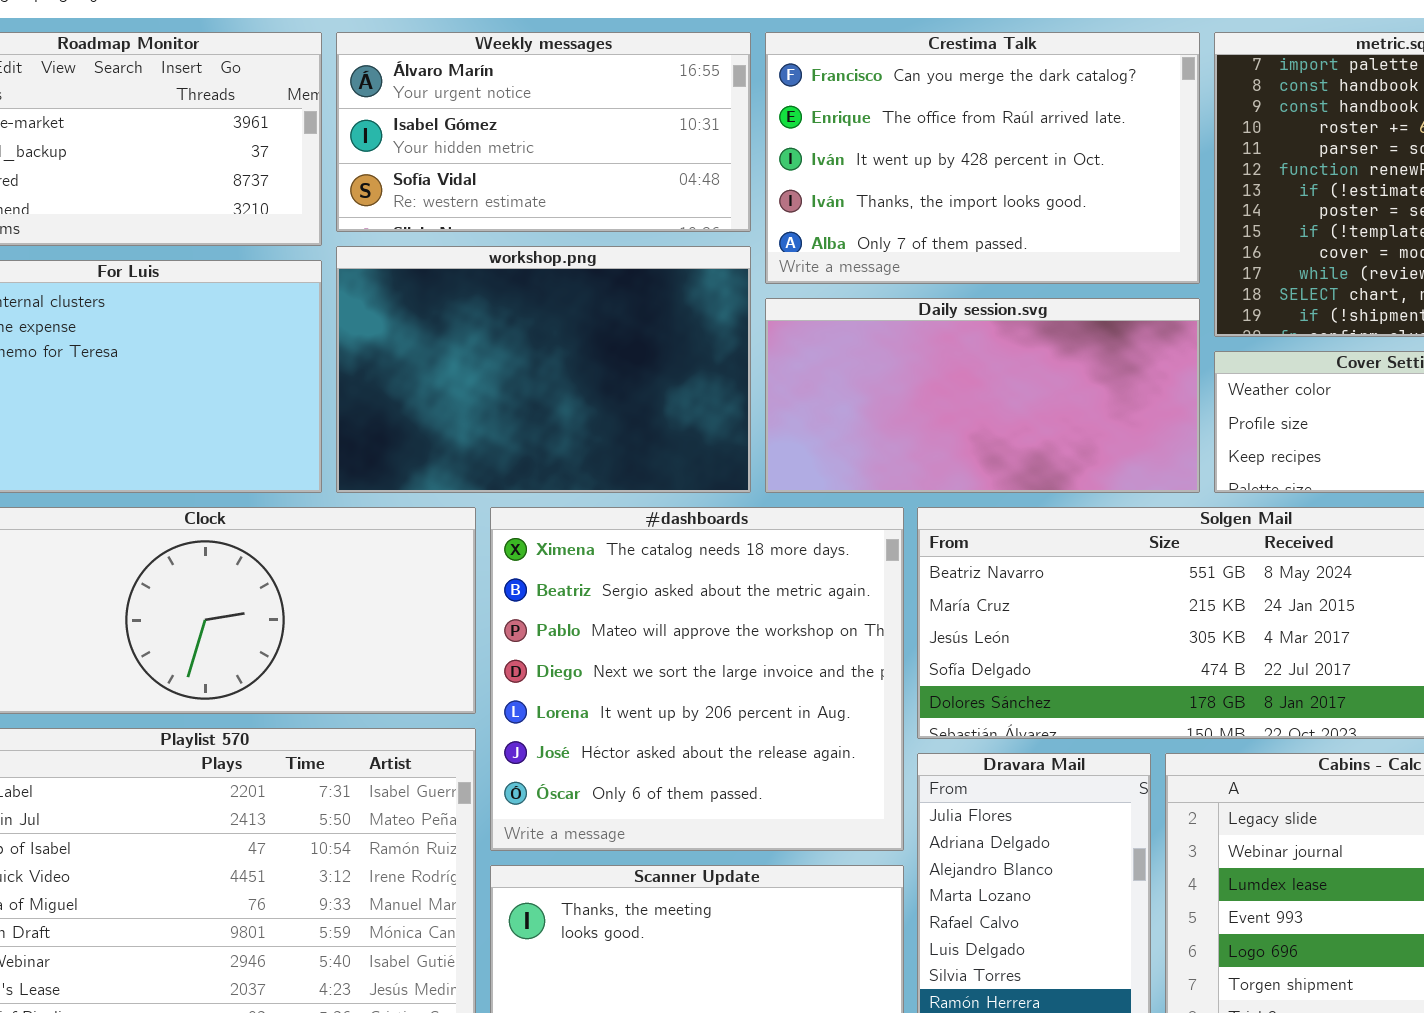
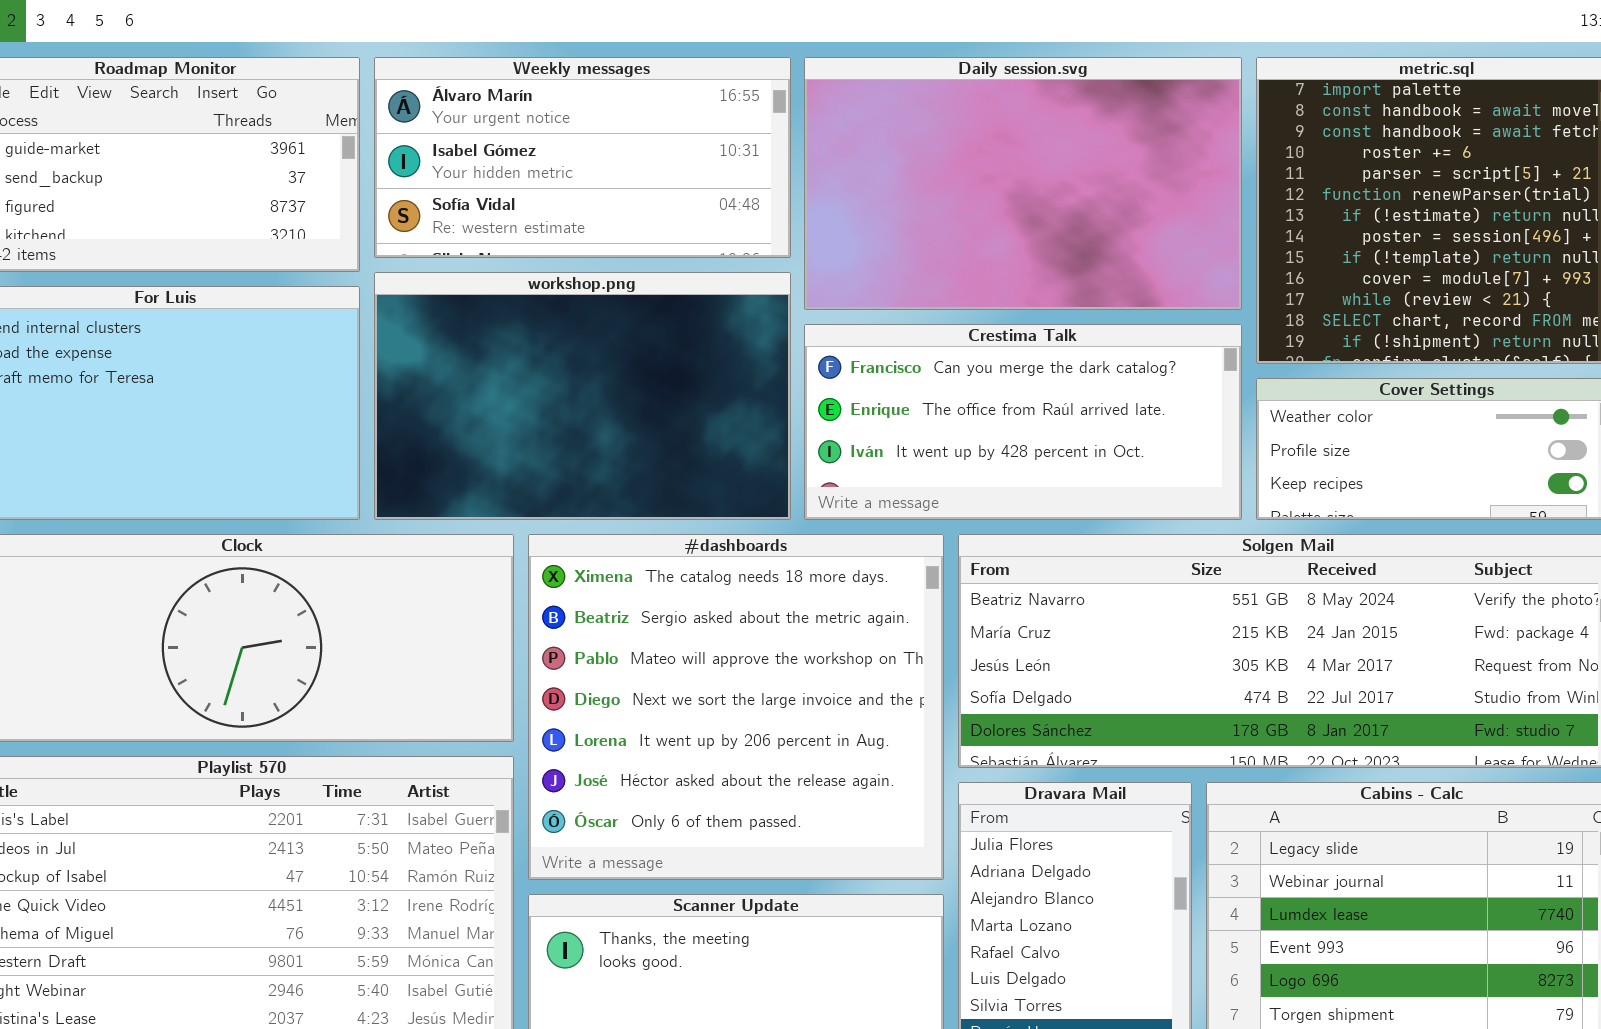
Crestima Talk: [765,32,1200,284] -> [804,324,1242,520], moved, resized
Daily session.svg: [765,298,1200,493] -> [804,57,1242,310], moved, resized

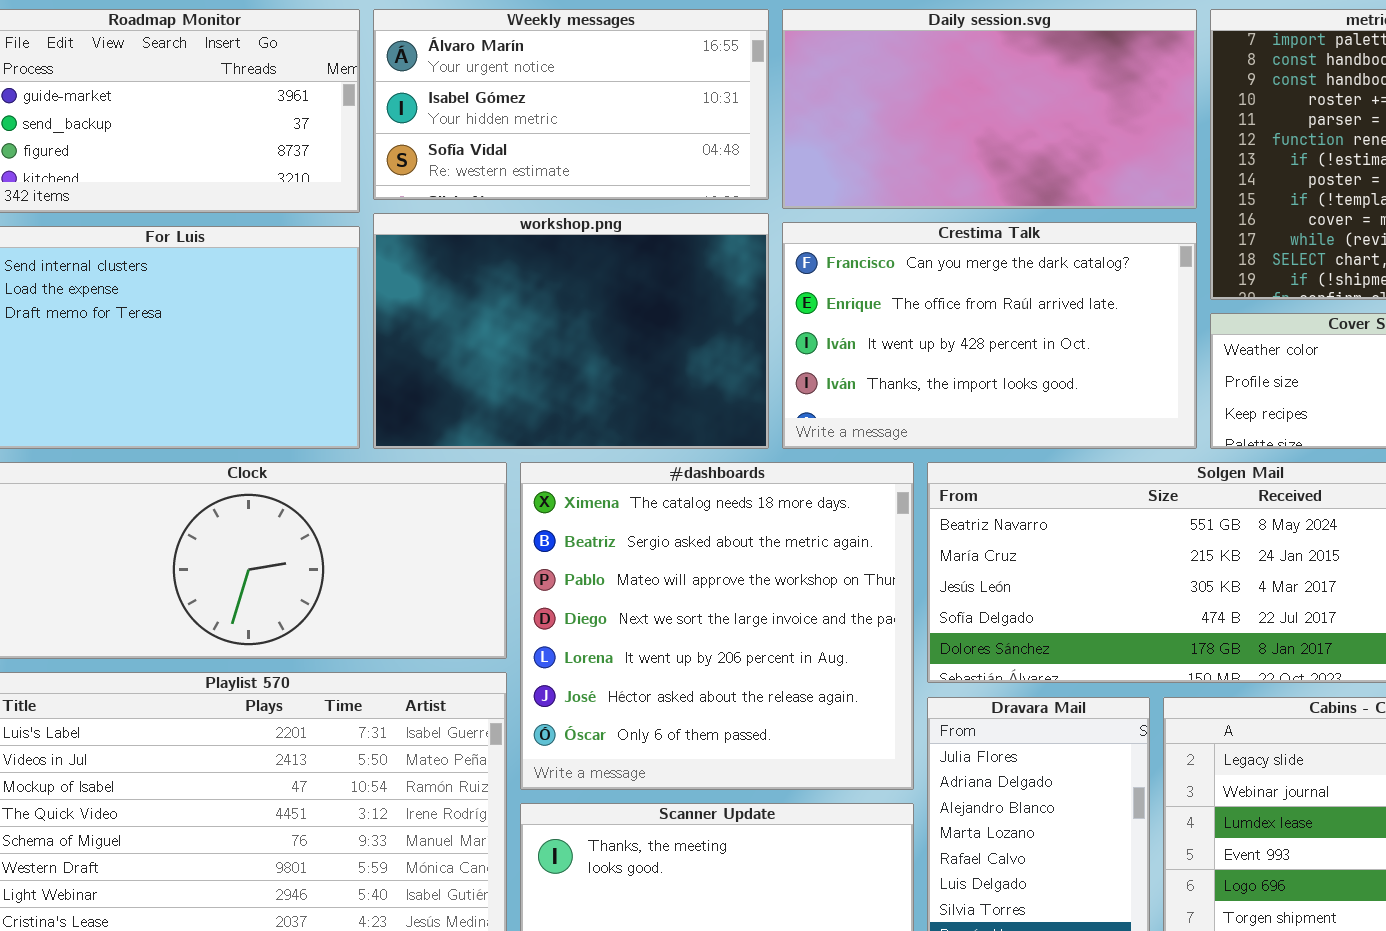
Daily session.svg: [804,57,1242,310] -> [782,9,1197,209], resized
Crestima Talk: [804,324,1242,520] -> [782,222,1197,449], resized

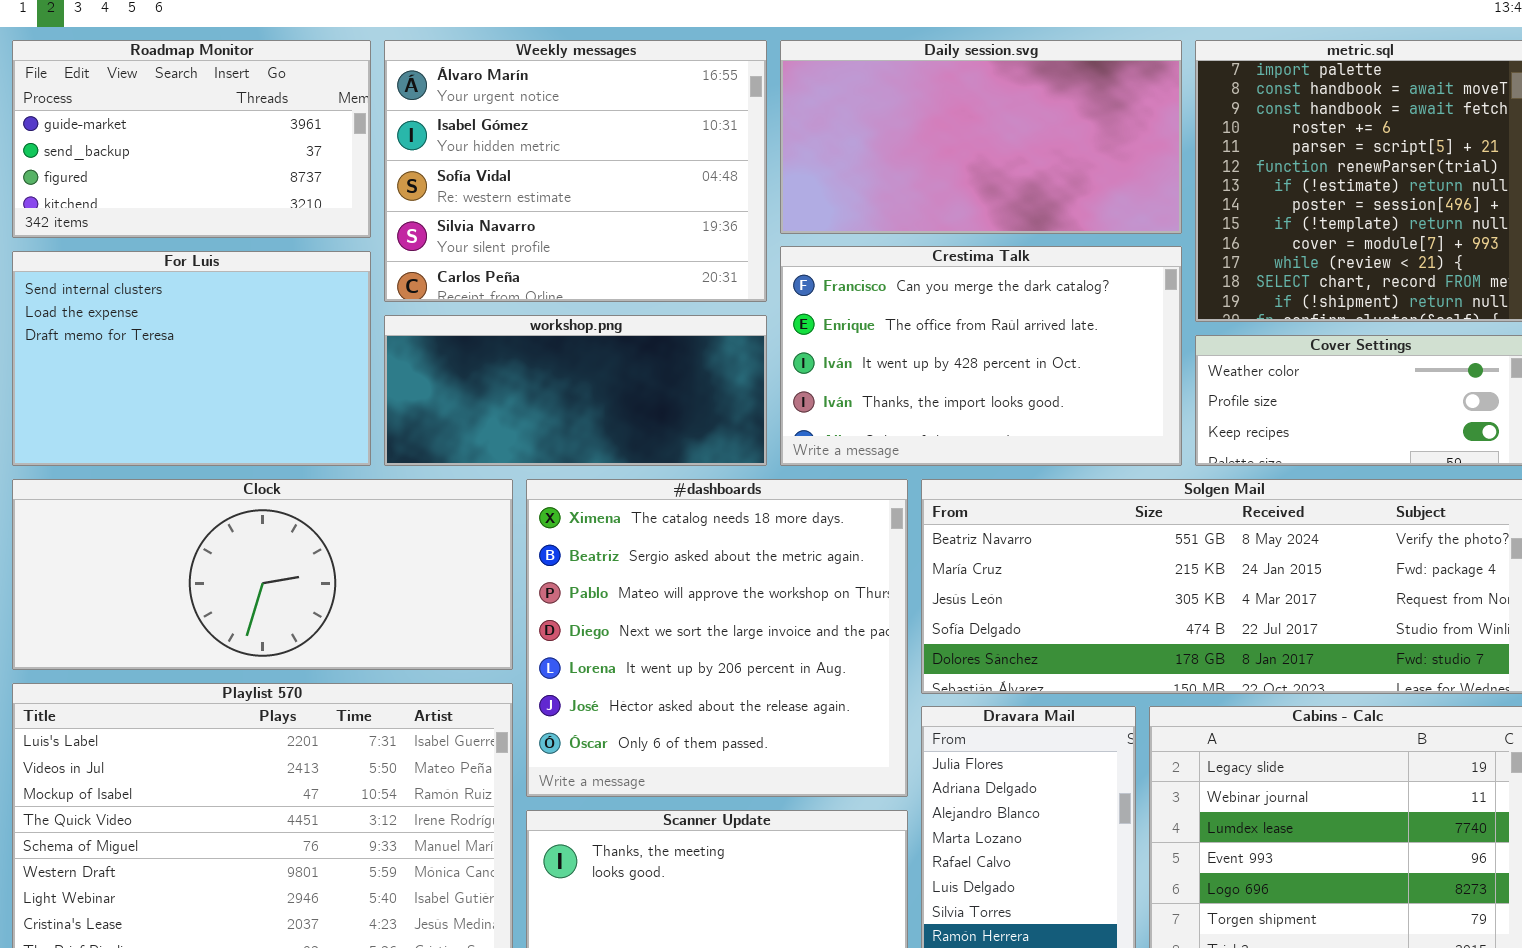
Weekly messages: [373,9,769,200] -> [384,40,767,302], resized
workshop.png: [373,213,769,449] -> [384,315,767,466], resized

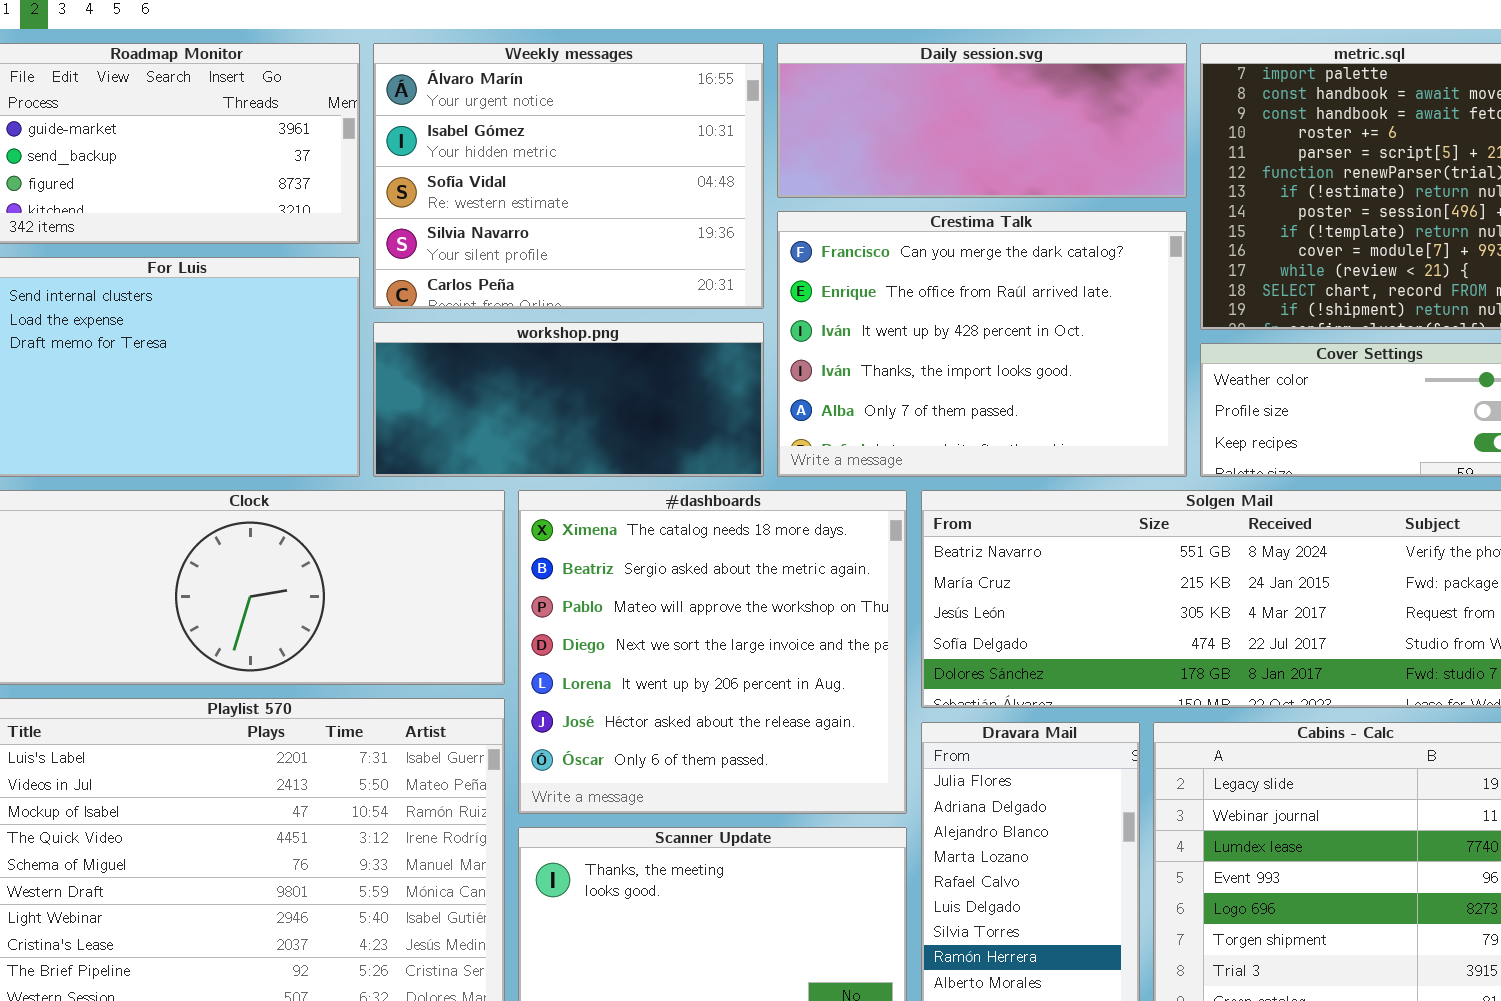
Daily session.svg: [780,40,1182,234] -> [777,43,1187,198], resized
Crestima Talk: [780,246,1182,466] -> [777,211,1187,477], resized

